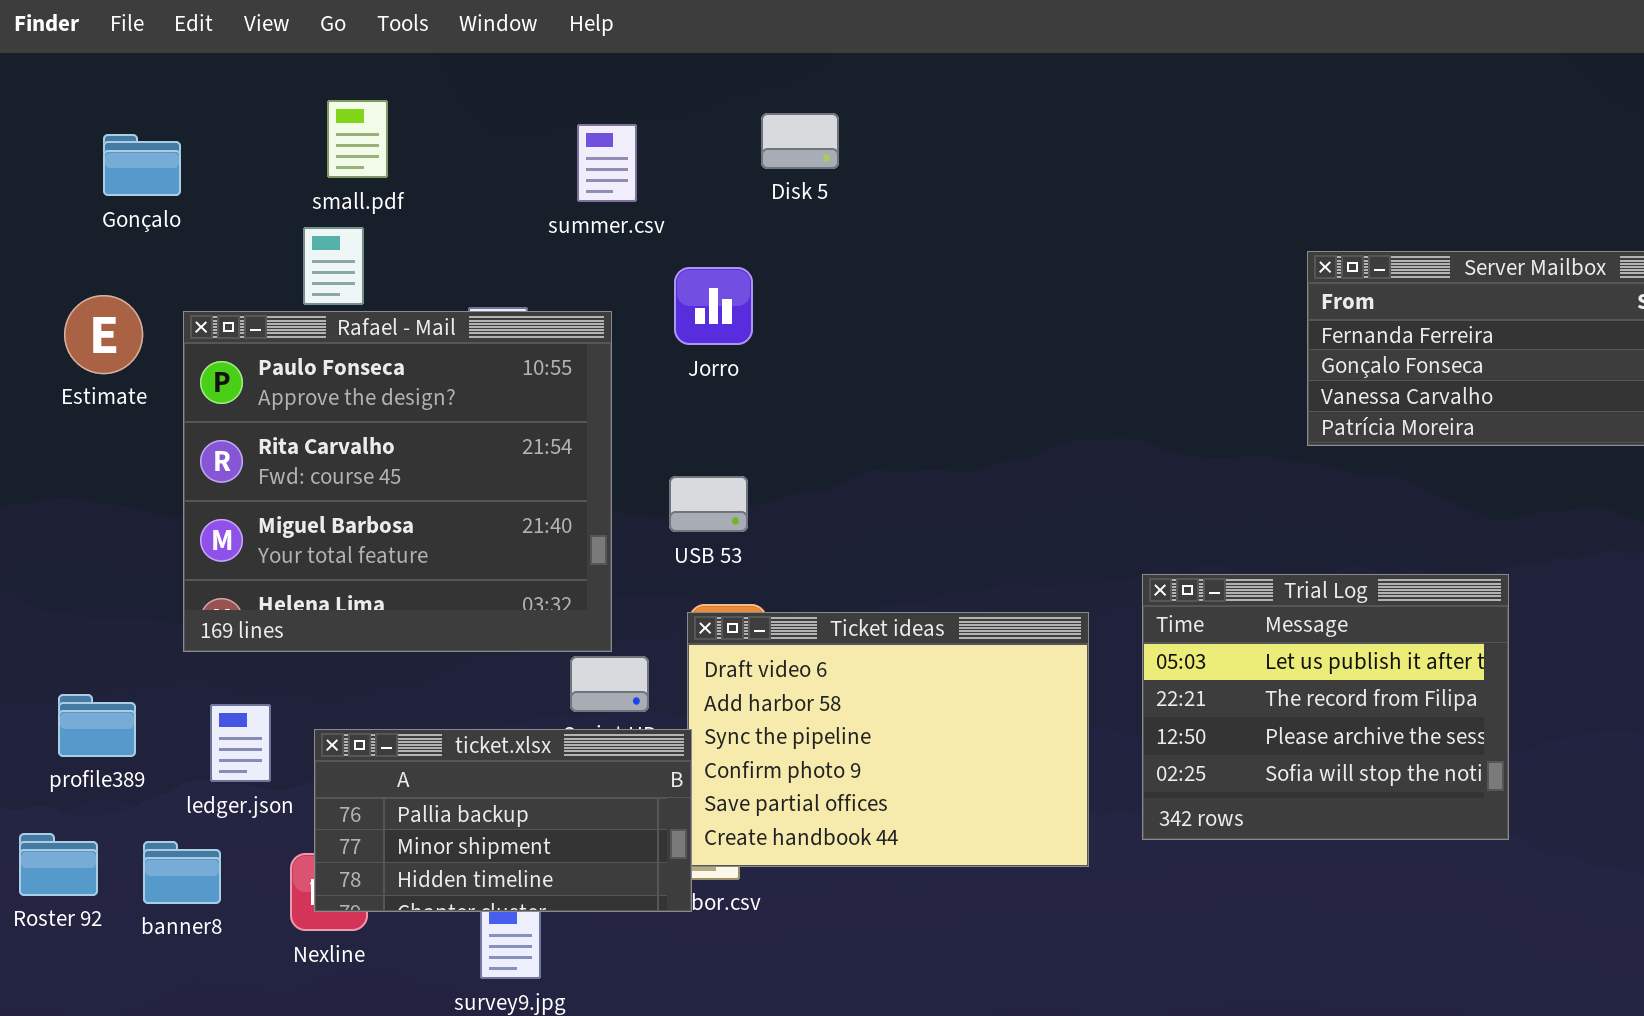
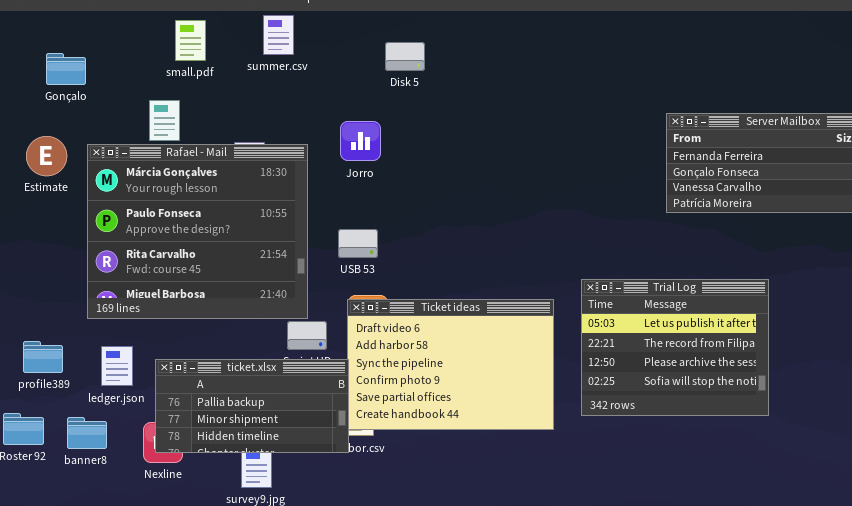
small.pdf: [327,100,388,178] -> [175,20,206,61], moved
summer.csv: [577,124,637,202] -> [263,15,294,55], moved
Rafael - Mail: [183,311,612,652] -> [87,144,308,319], scrolled up 1 row

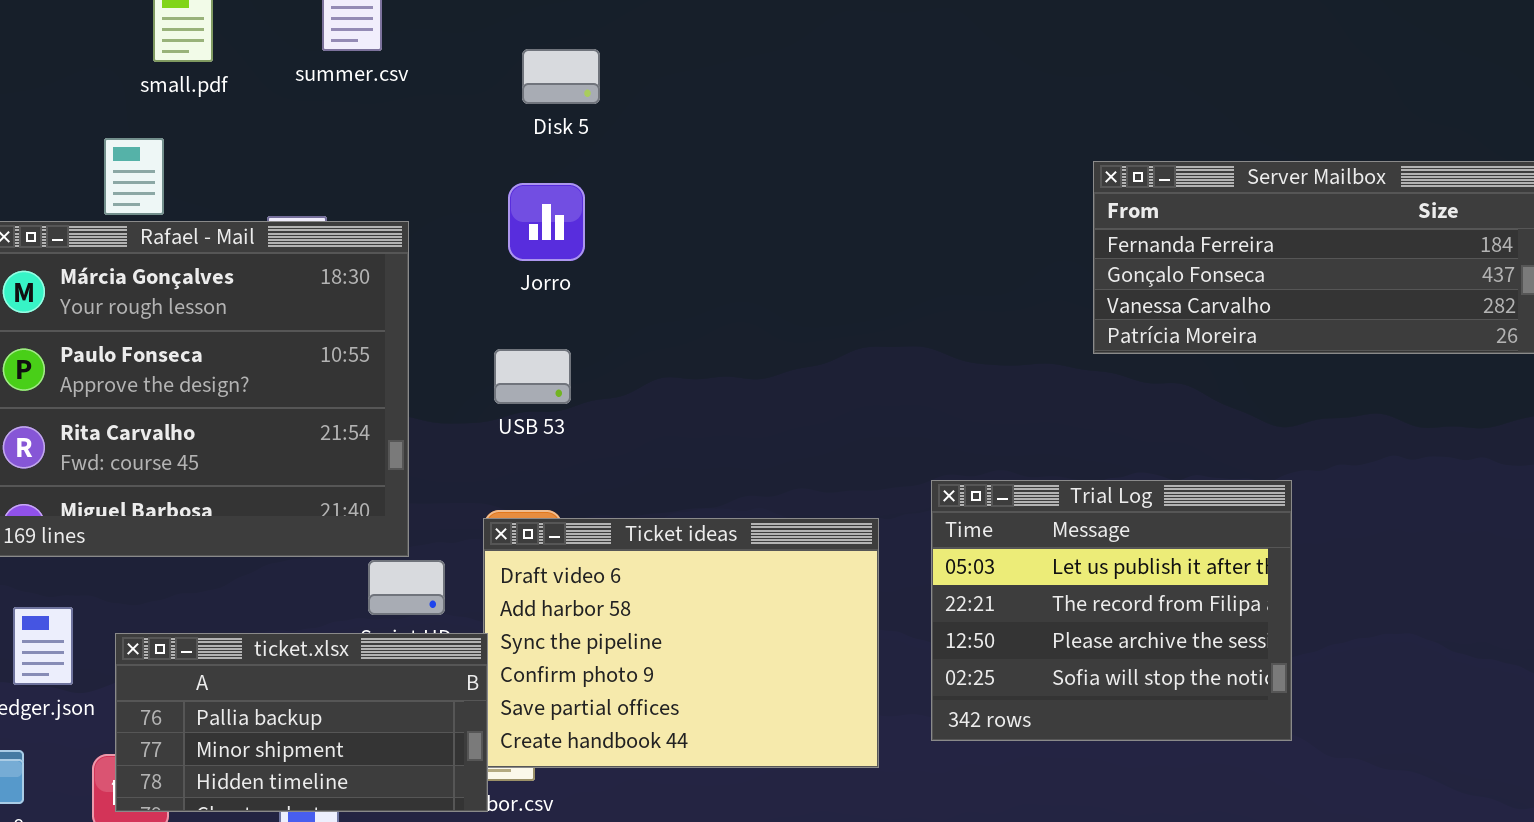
Disk 5: [385,42,425,71] -> [522,49,600,104], moved
Jorro: [340,121,381,161] -> [508,183,585,261], moved
USB 53: [338,229,378,258] -> [494,349,571,404], moved

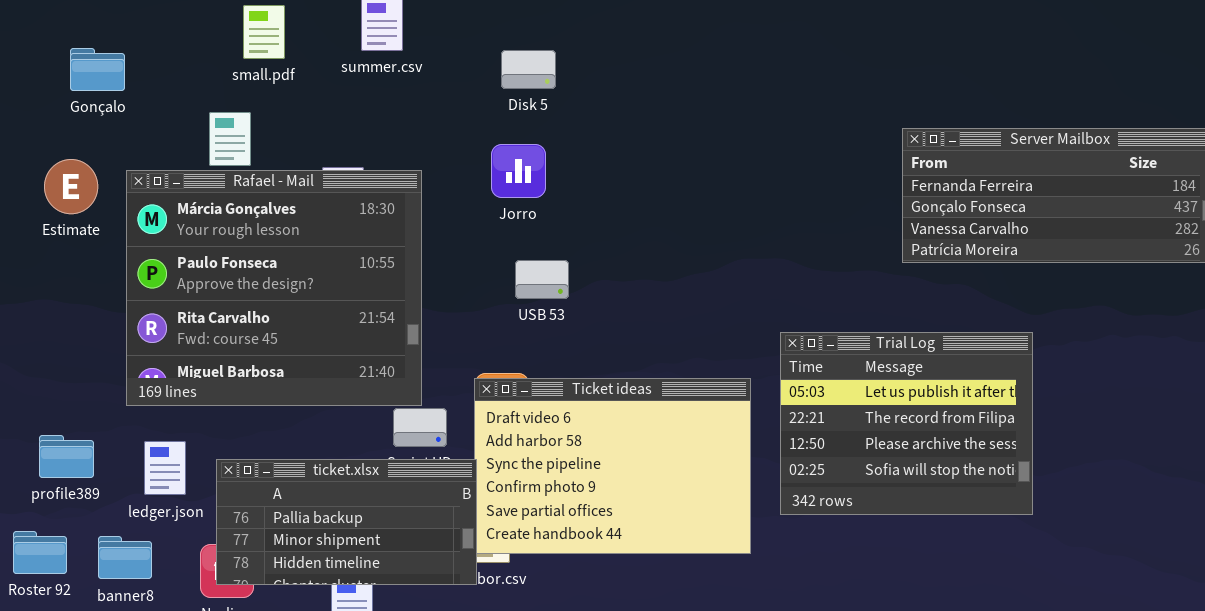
USB 53: [494,349,571,404] -> [515,260,569,299], moved
Trial Log: [931,480,1292,741] -> [780,332,1033,515], moved

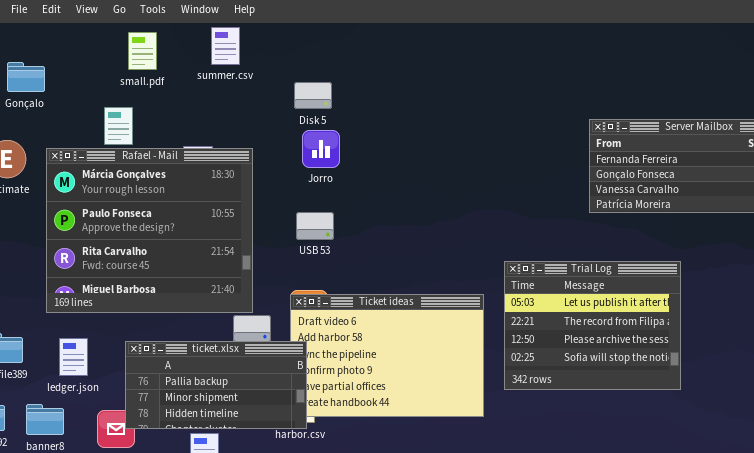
Disk 5: [501,50,556,89] -> [294,82,332,109], moved
USB 53: [515,260,569,299] -> [296,212,334,240], moved
ticket.xlsx: [216,459,477,585] -> [125,341,307,429], moved

